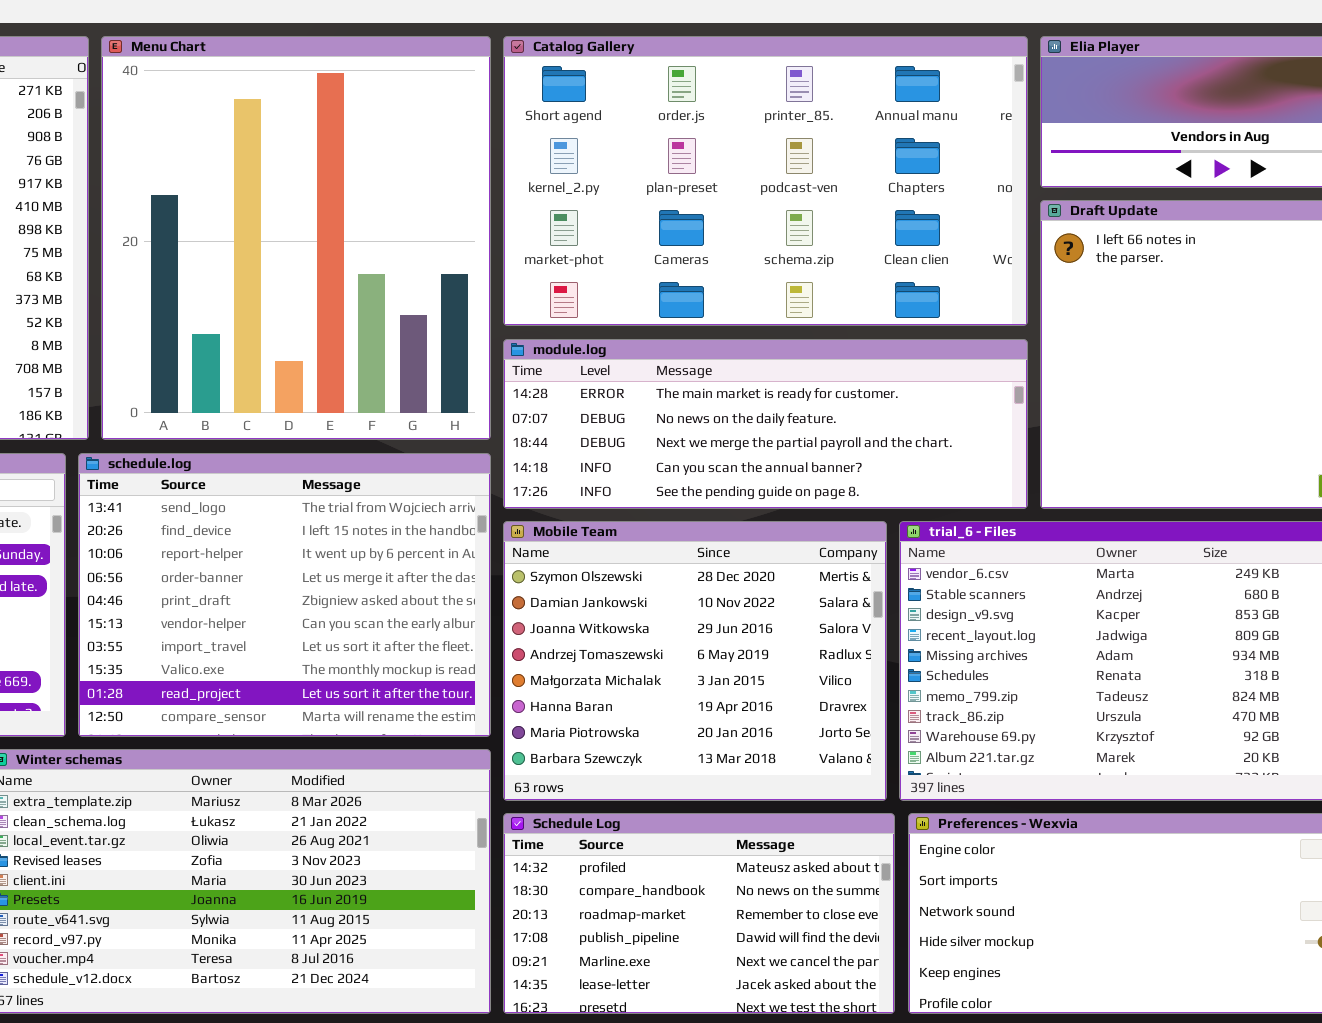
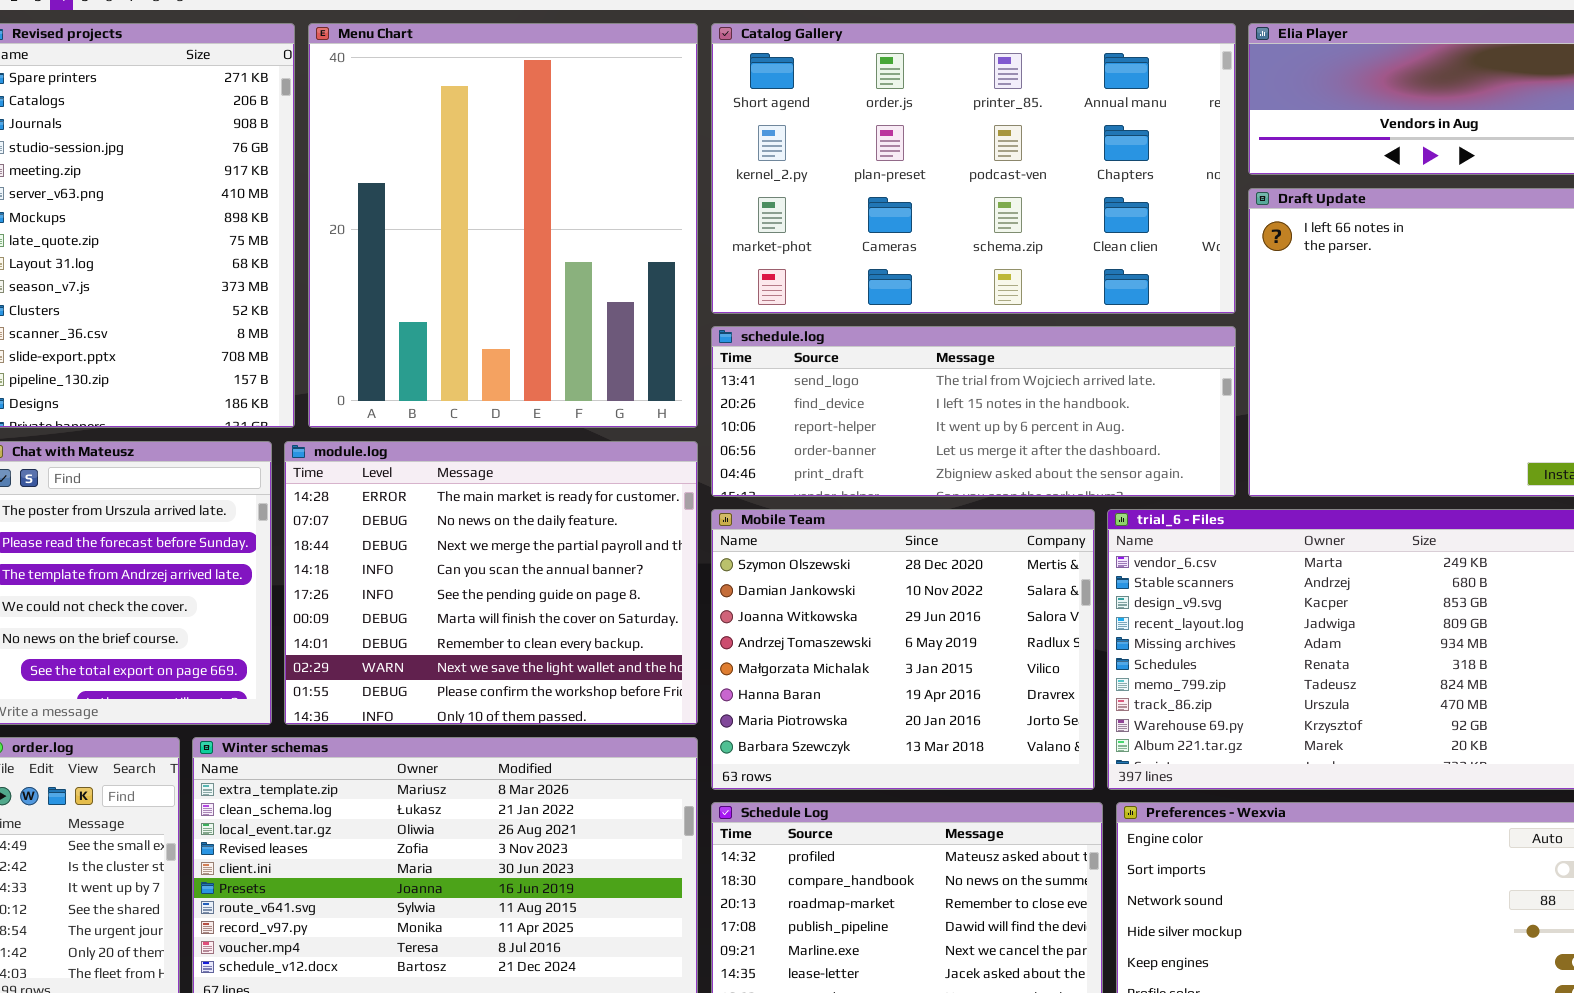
module.log: [503,339,1028,509] -> [284,441,698,725], moved, resized
schedule.log: [78,453,491,737] -> [711,326,1236,497], moved, resized

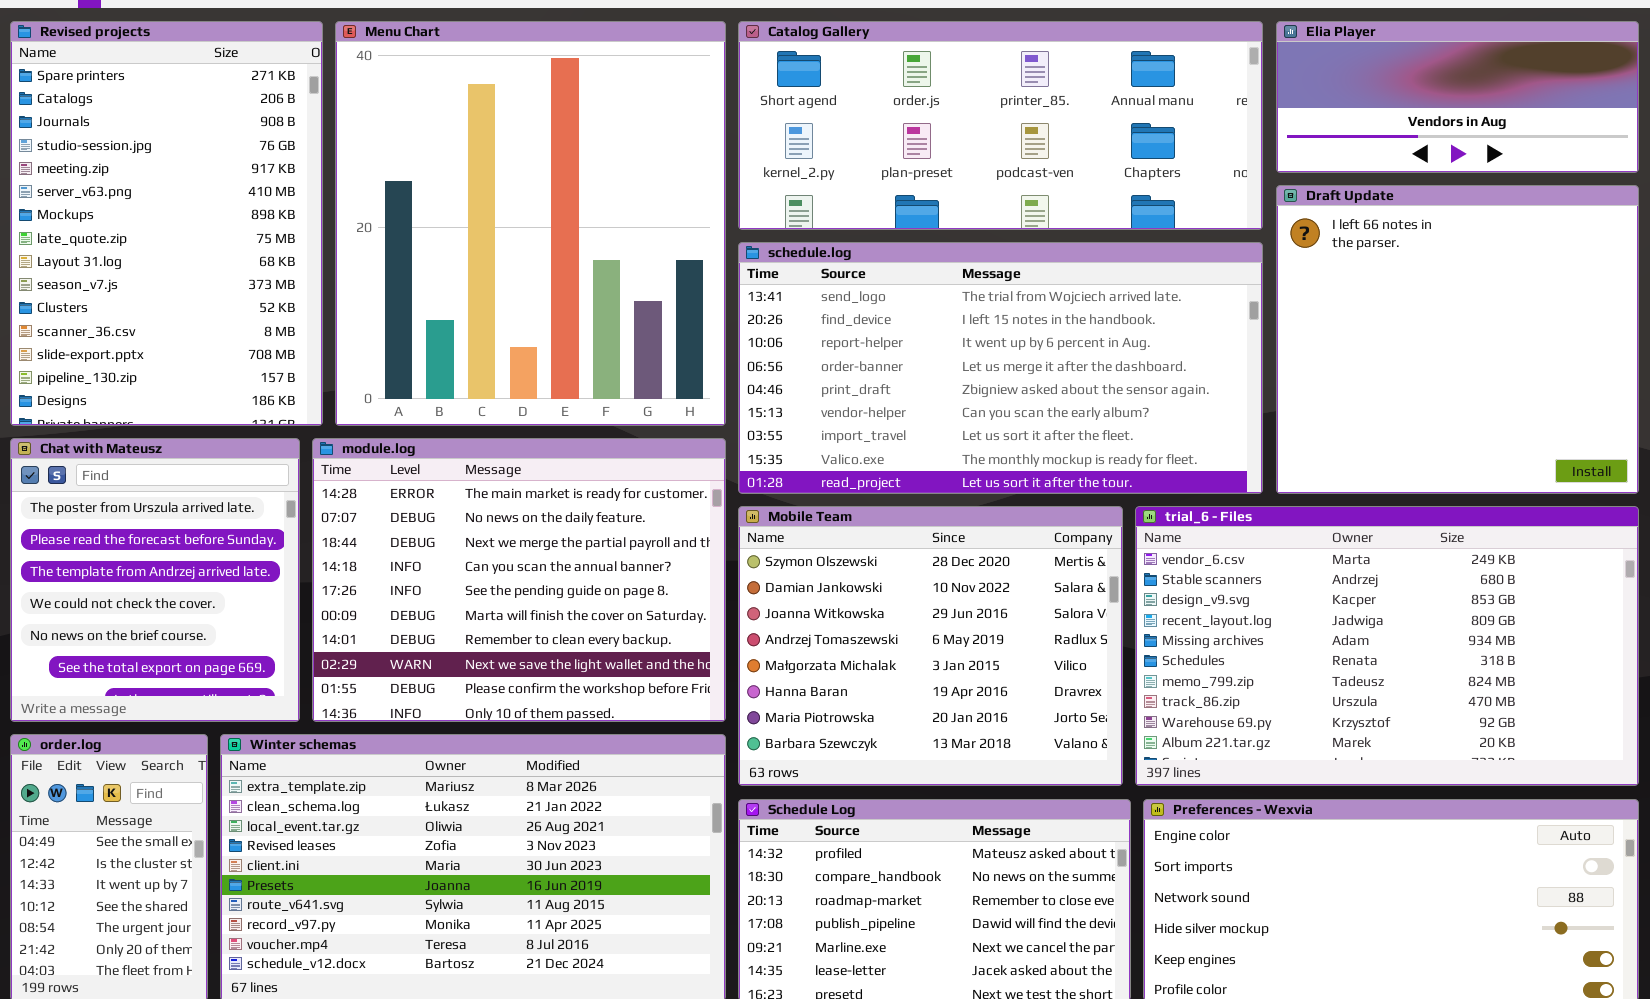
Catalog Gallery: [711,23,1236,314] -> [738,21,1263,230], resized
schedule.log: [711,326,1236,497] -> [738,242,1263,494], resized

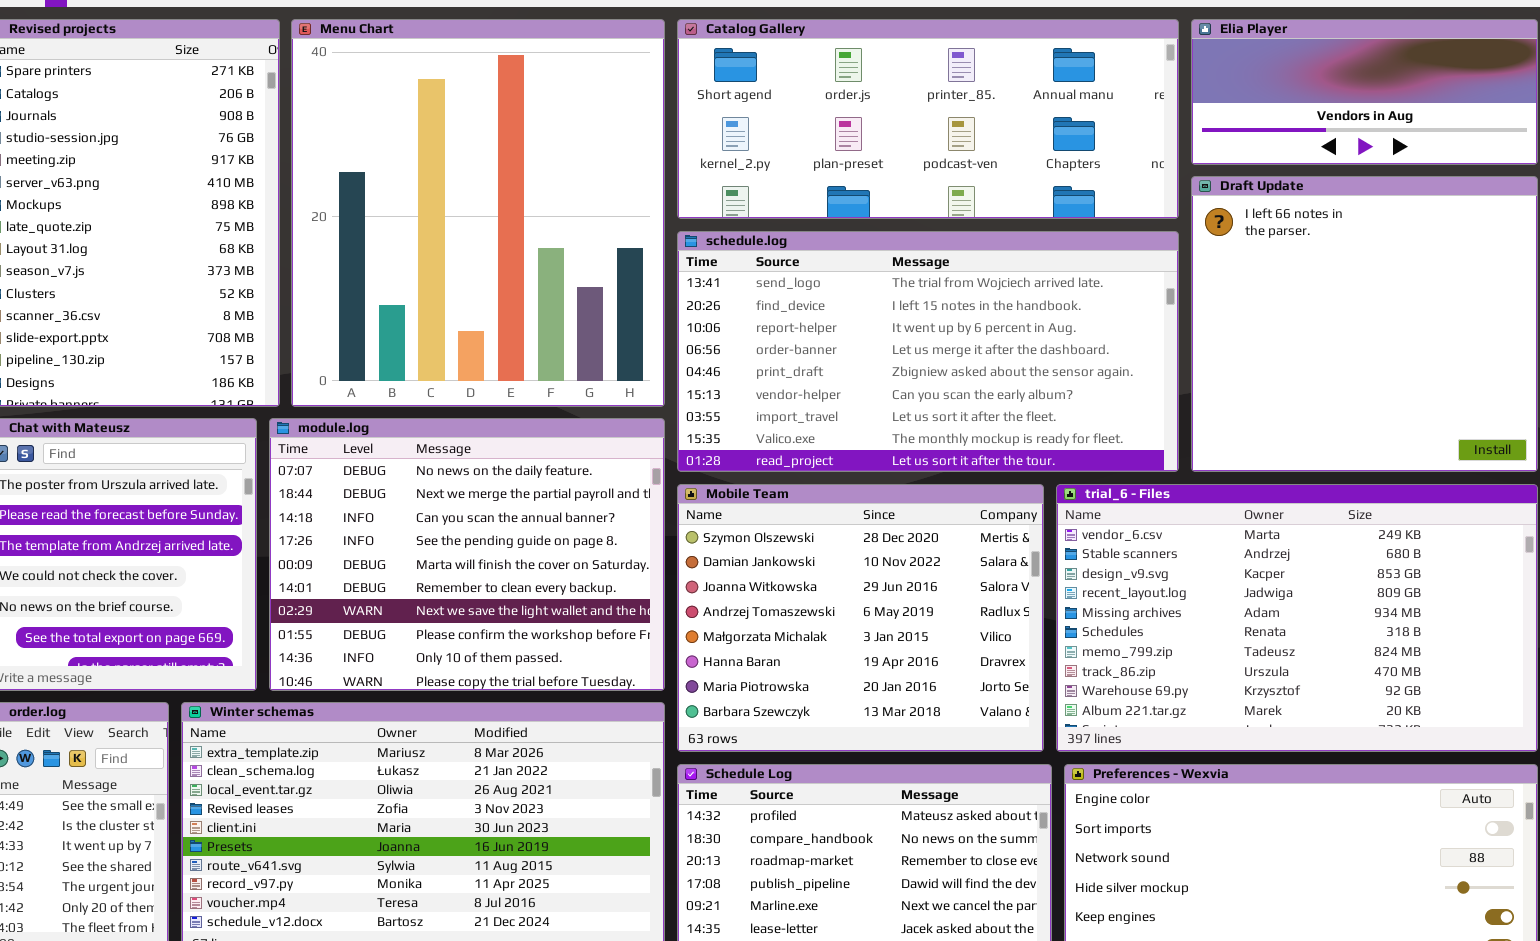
module.log: [312,438,726,722] -> [269,418,665,691], scrolled down 1 row

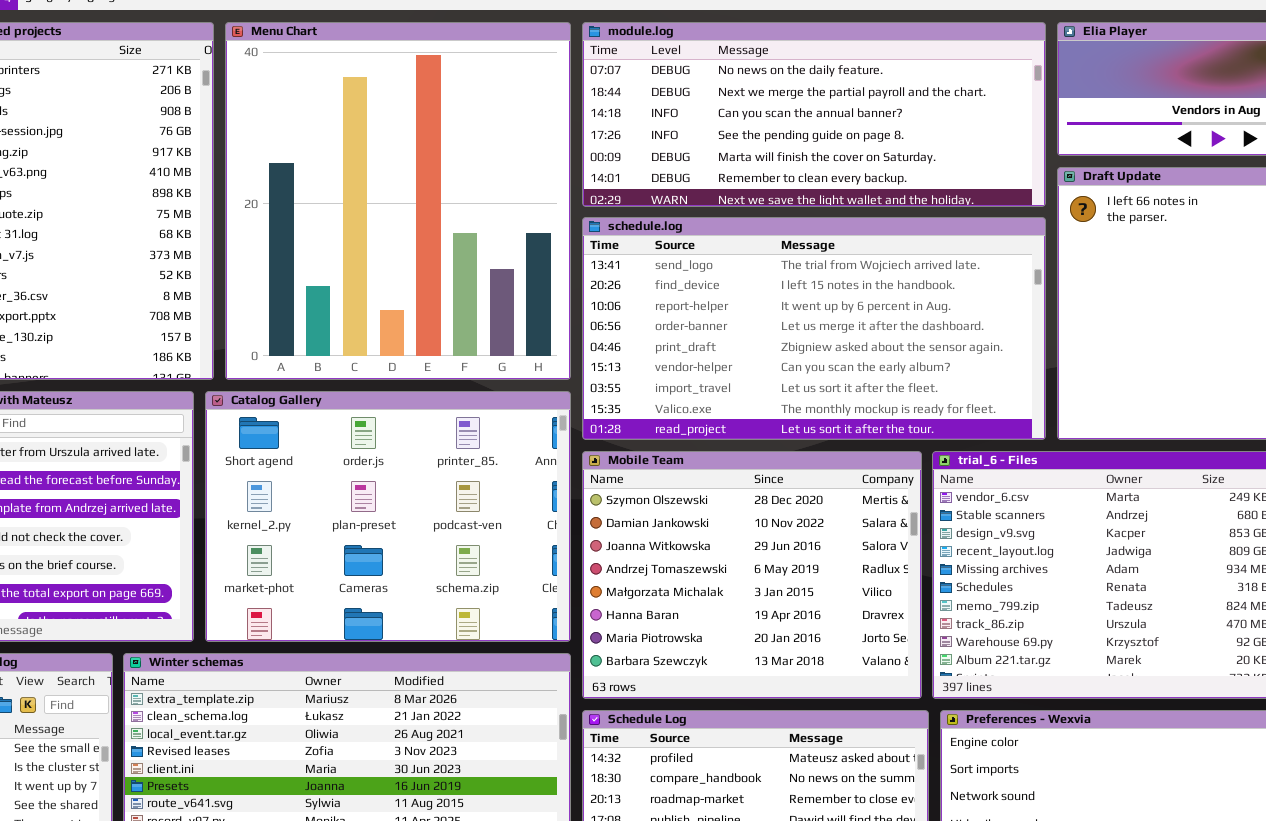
Catalog Gallery: [677,19,1179,219] -> [205,391,571,642], moved, resized
module.log: [269,418,665,691] -> [582,22,1046,207], moved, resized

